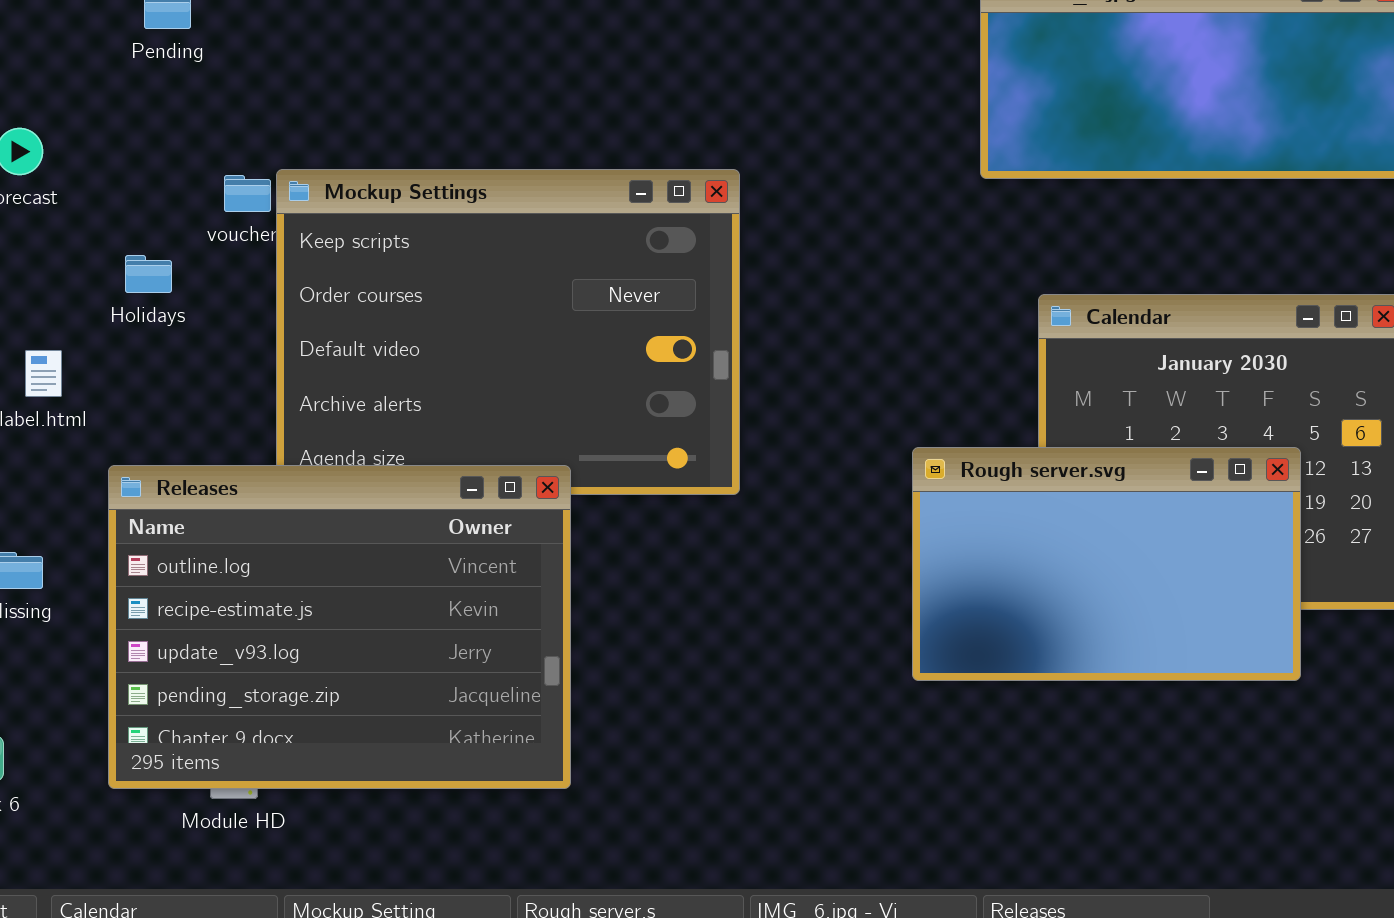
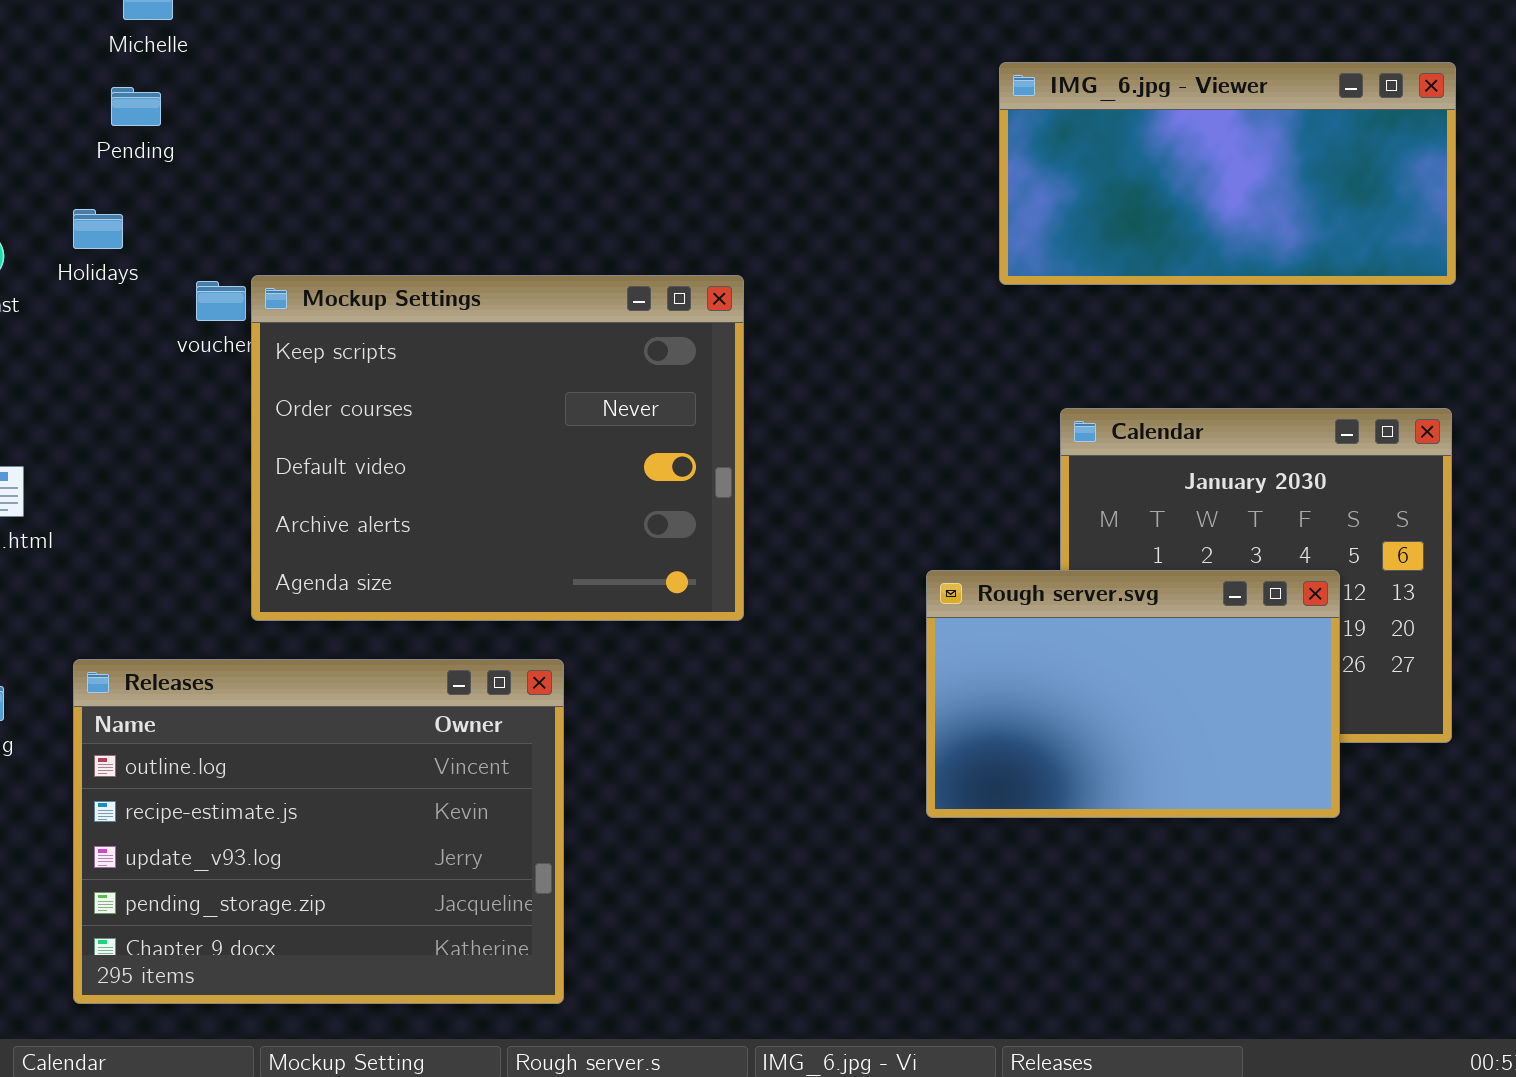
Holidays: [125,255,172,293] -> [73,209,123,249], moved
Releases: [108,465,571,789] -> [73,659,564,1004], moved

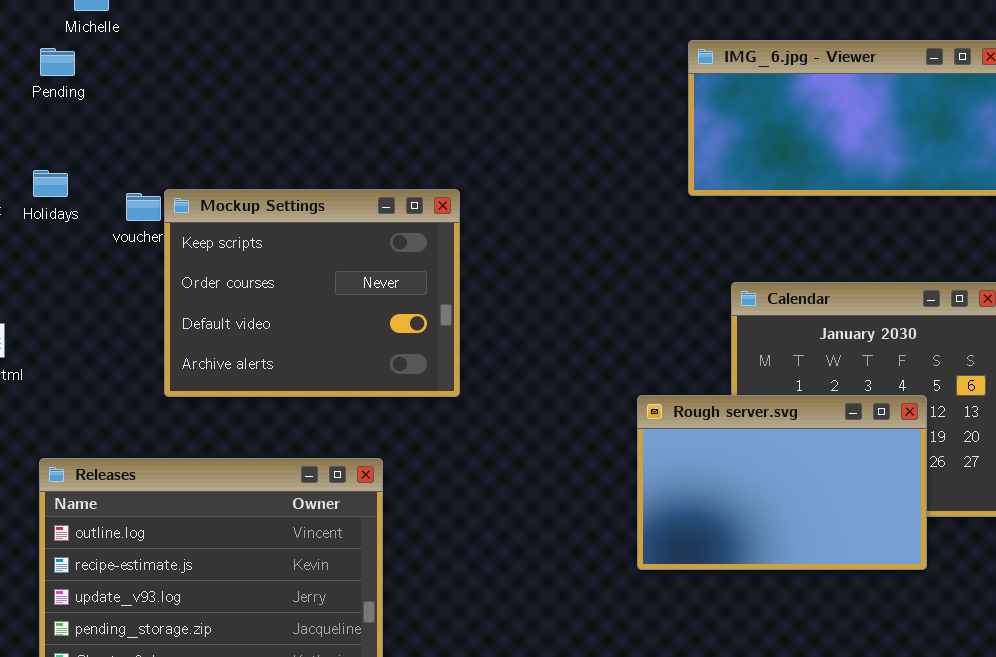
Pending: [111,87,161,126] -> [40,48,75,76], moved
Holidays: [73,209,123,249] -> [33,170,68,197], moved
Mockup Settings: [251,275,744,621] -> [164,189,460,397], resized

